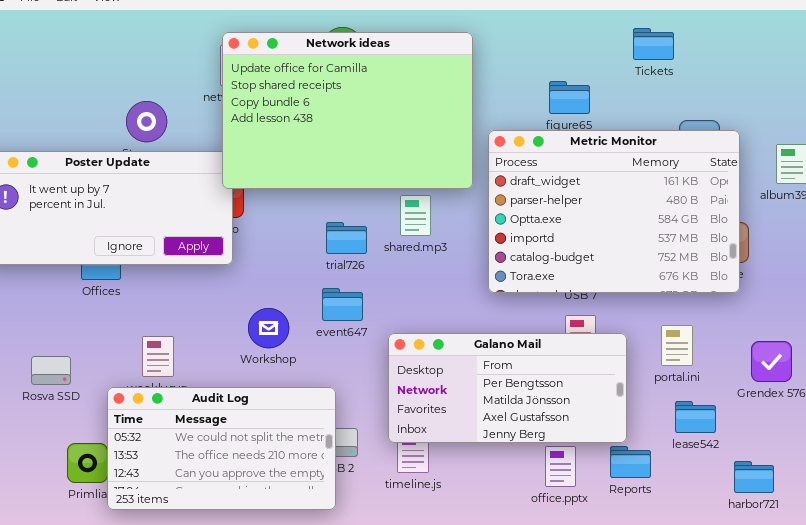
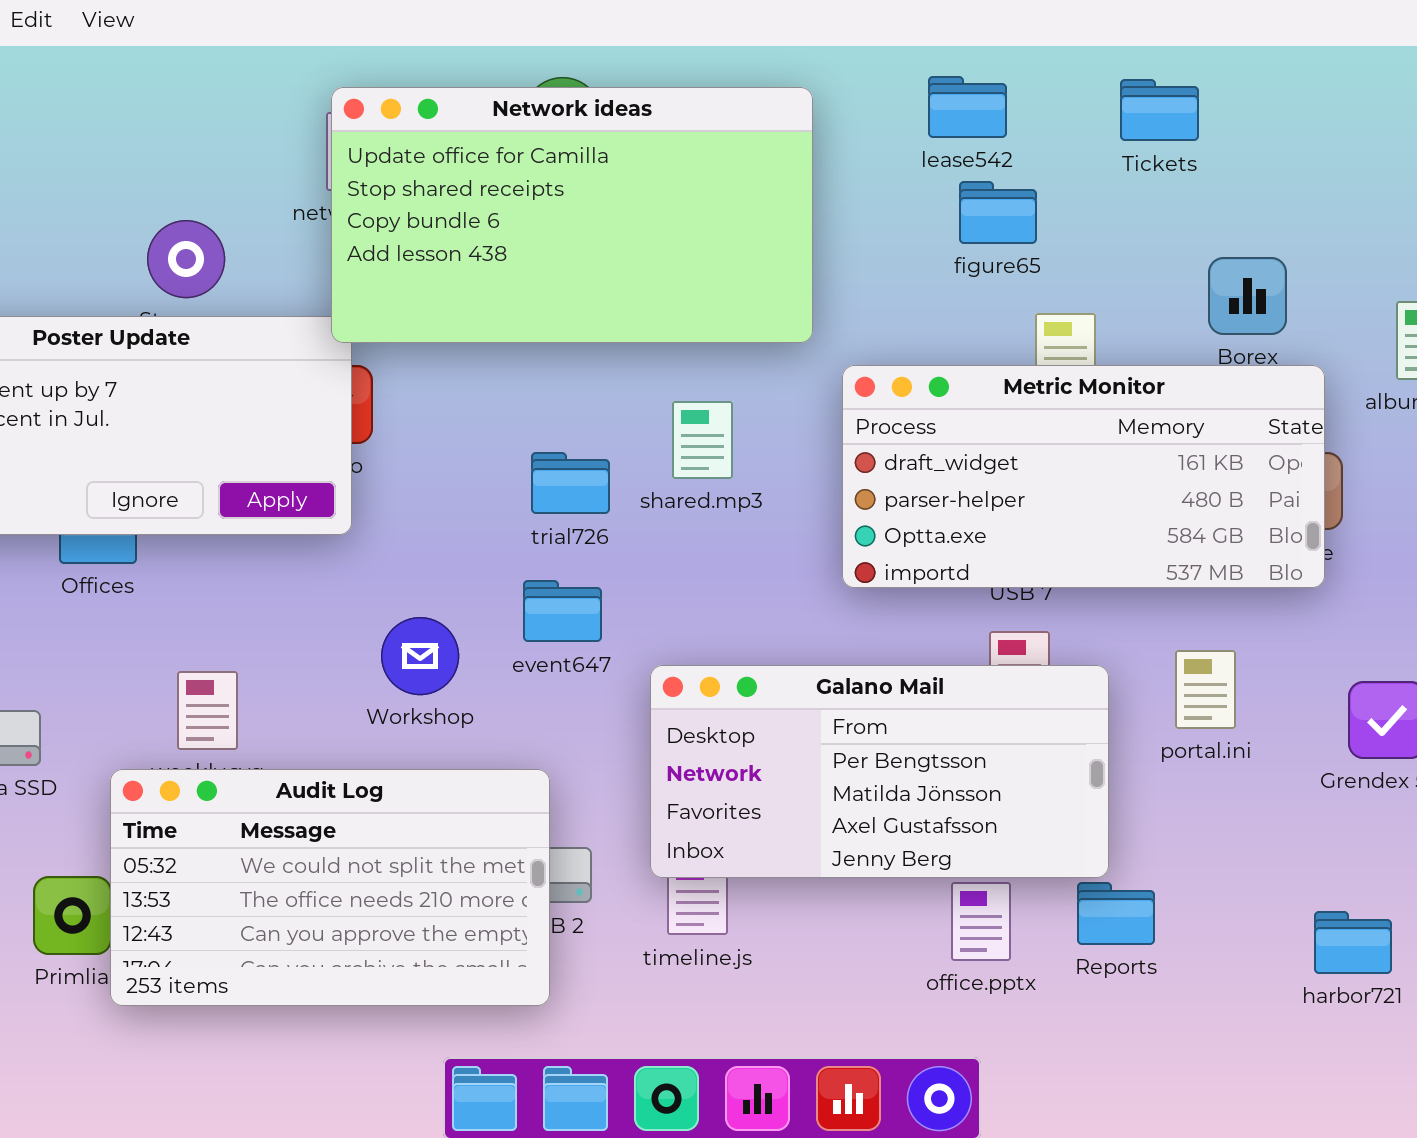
Network ideas: [222,32,473,189] -> [331,87,813,343], resized
Metric Monitor: [488,130,740,293] -> [842,365,1325,588], resized
lease542: [675,401,716,433] -> [928,76,1007,138], moved

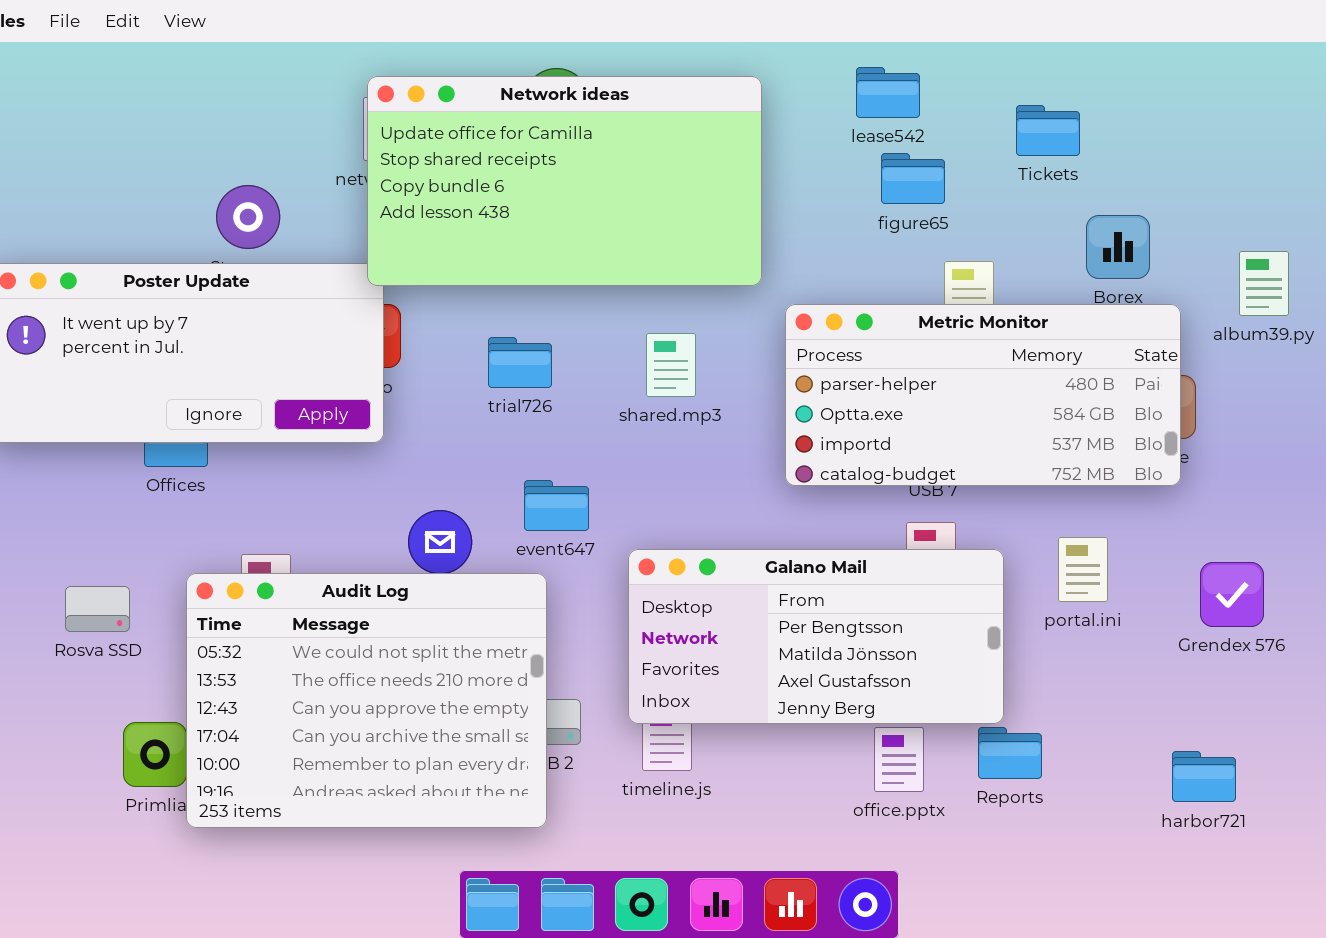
Tickets: [1120,79,1199,141] -> [1016,105,1080,156], moved
Metric Monitor: [842,365,1325,588] -> [785,304,1181,486], scrolled down 1 row
trial726: [531,452,610,514] -> [488,337,552,388], moved
Audit Log: [110,769,550,1006] -> [186,573,547,828], resized

